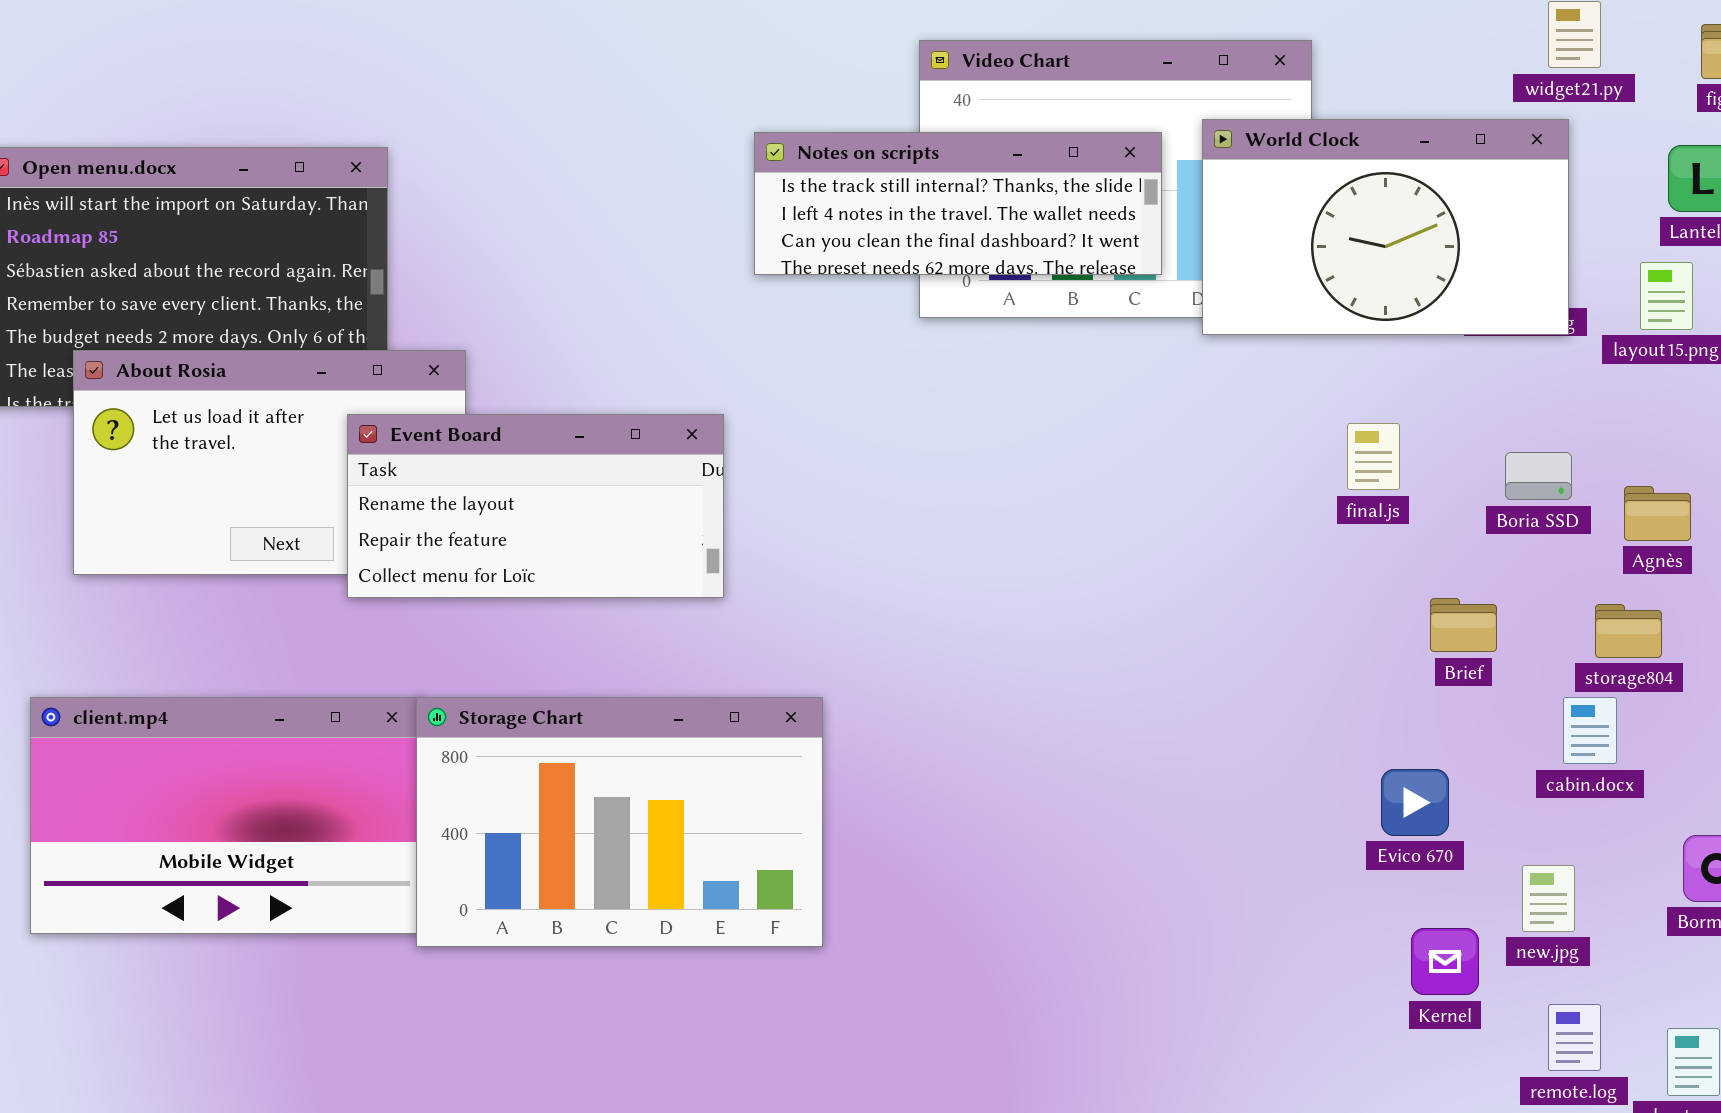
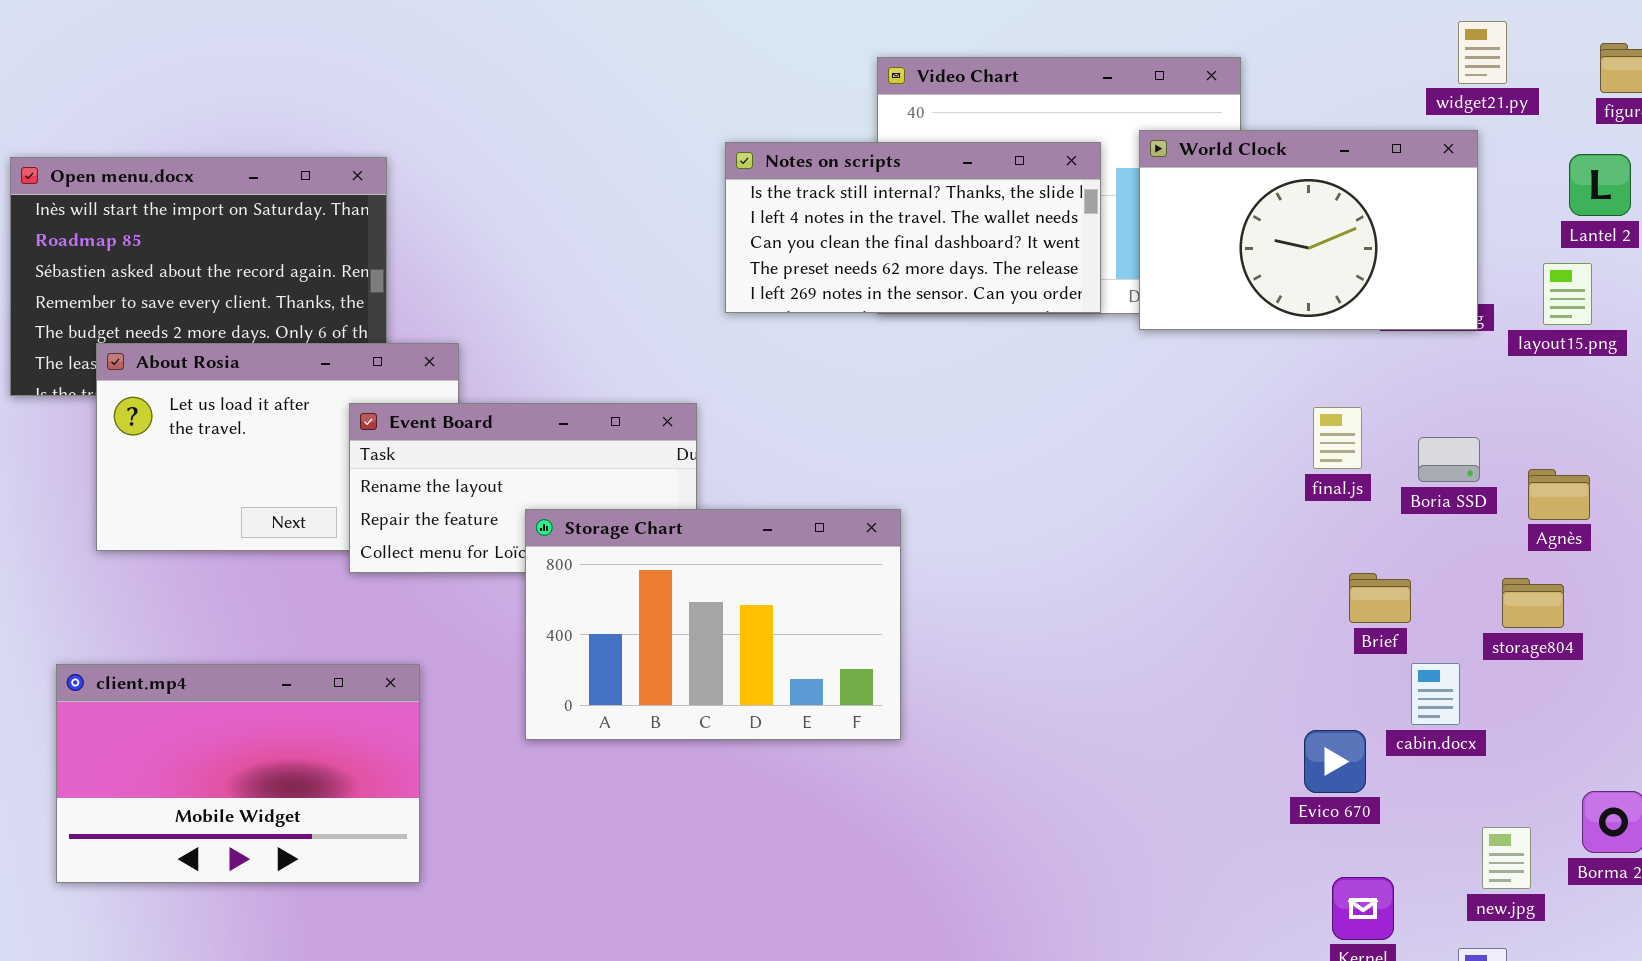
Notes on scripts: [754,132,1162,275] -> [725,142,1101,313], resized
final.js: [1347,423,1400,490] -> [1313,407,1362,469], moved
Storage Chart: [416,697,823,947] -> [525,509,901,740], moved
cabin.docx: [1563,697,1617,764] -> [1411,663,1460,725], moved
new.jpg: [1522,865,1575,932] -> [1482,827,1531,889], moved

